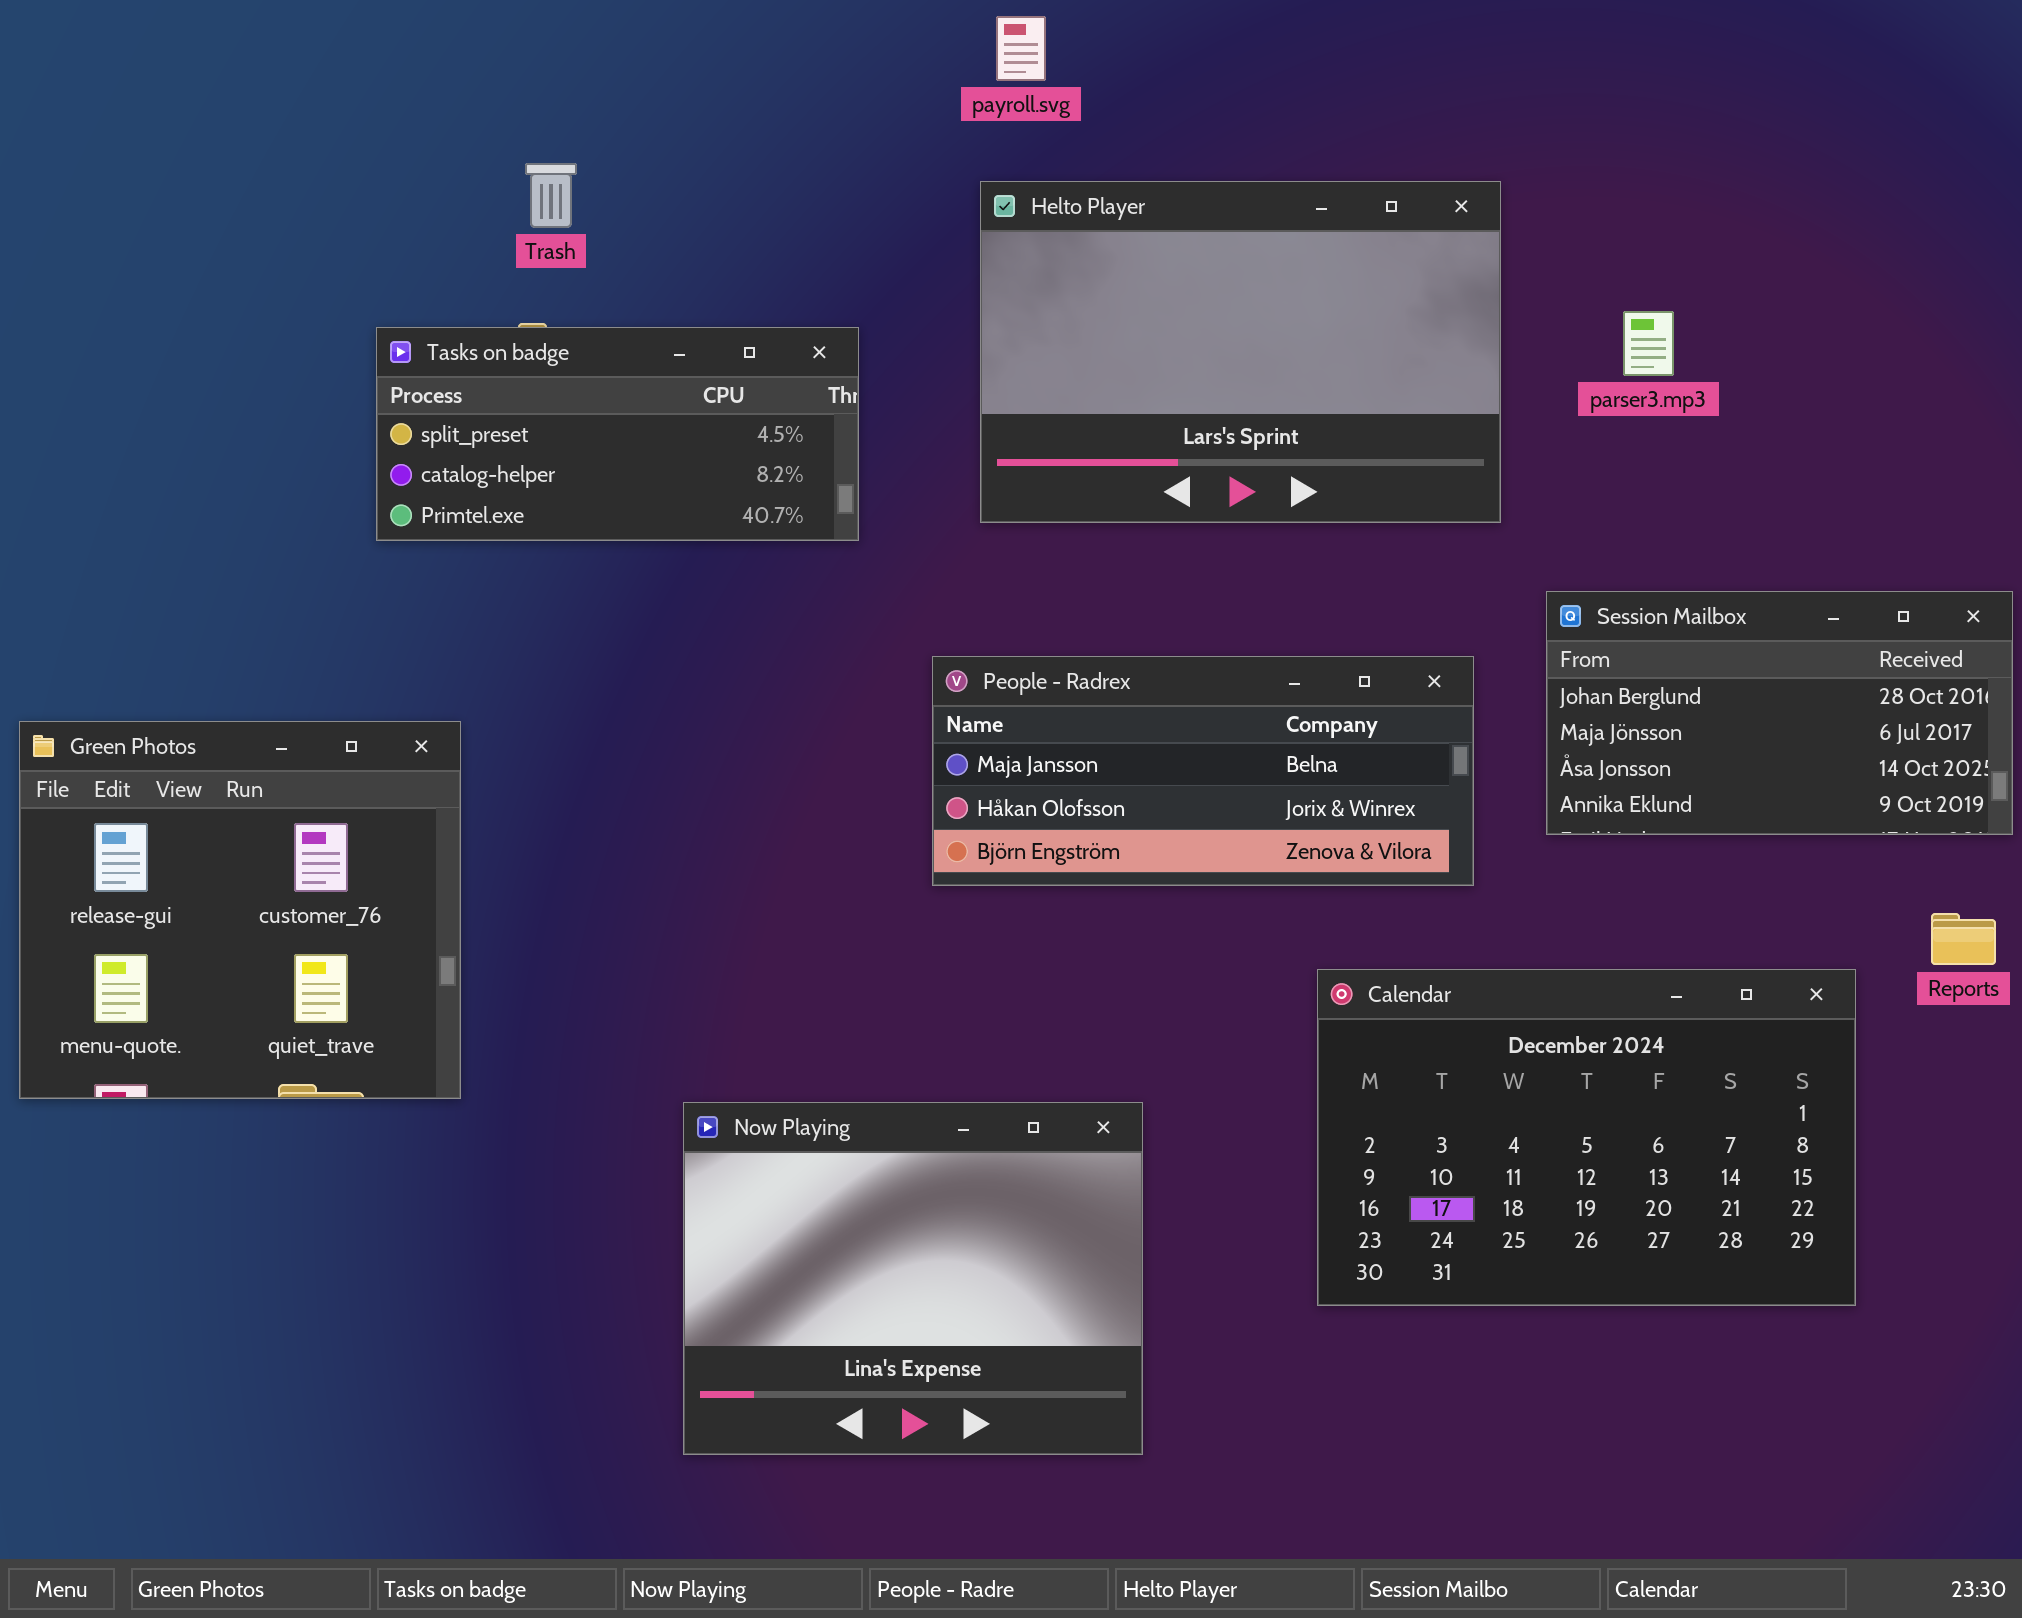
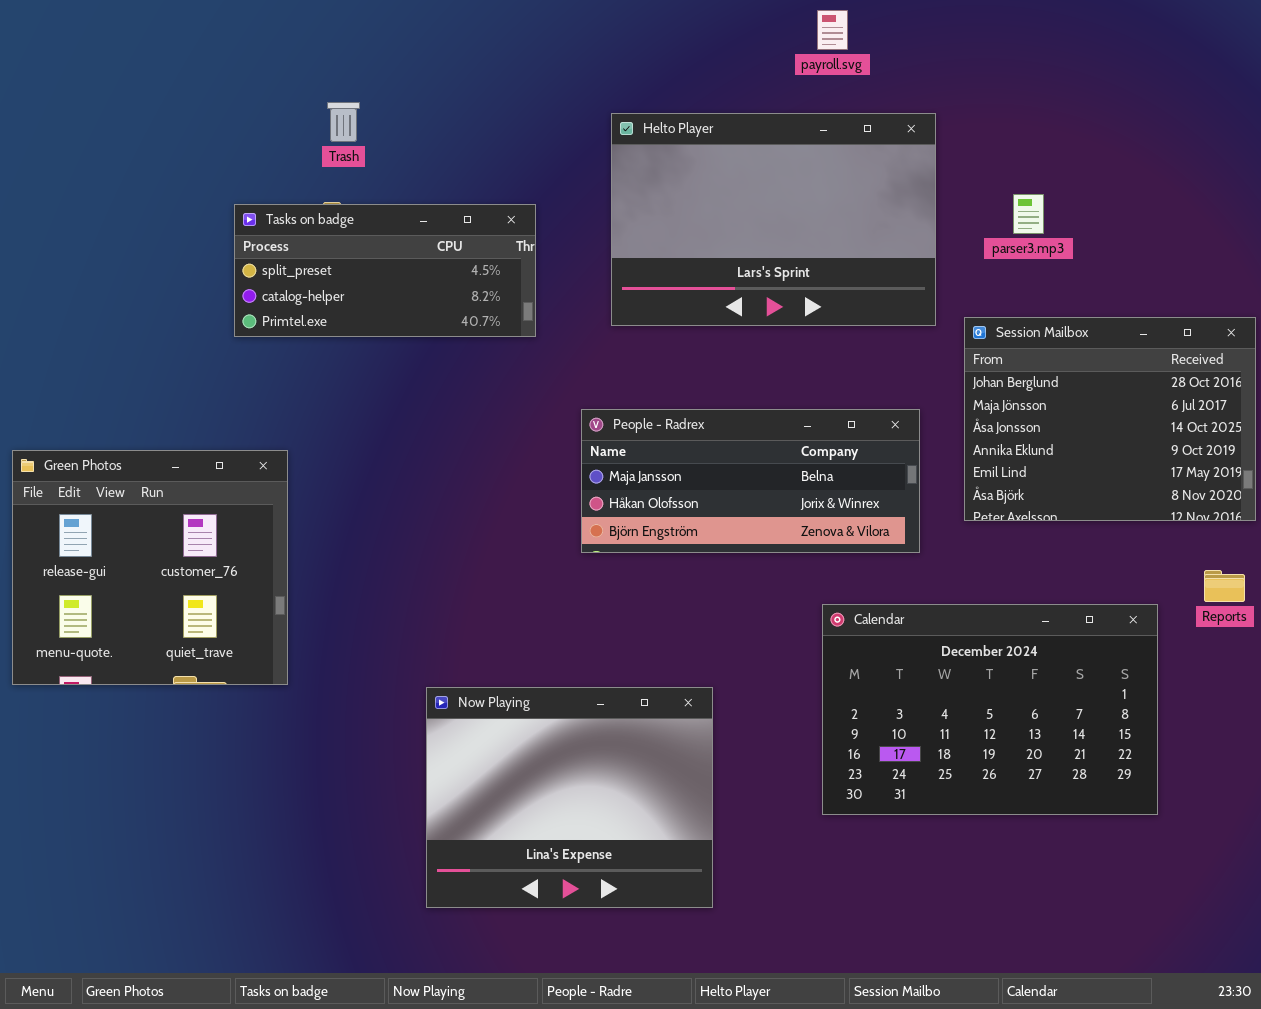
payroll.svg: [996,16,1046,81] -> [817,10,848,50], moved
Session Mailbox: [1546,591,2013,835] -> [964,317,1256,521], resized

